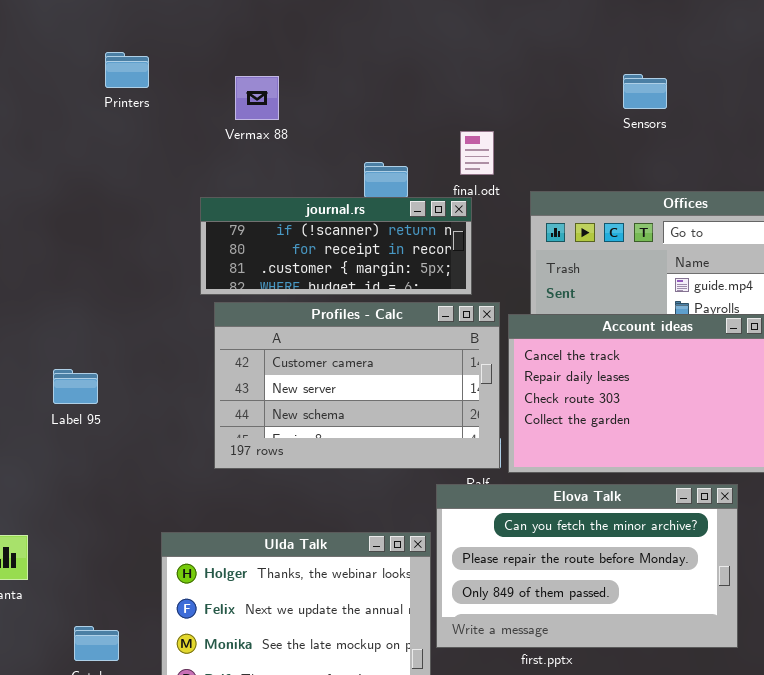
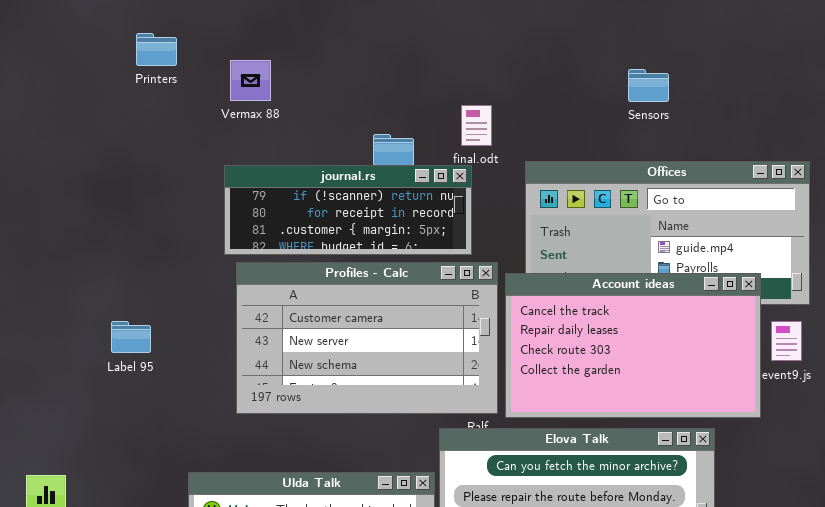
Sensors: [623,74,667,109] -> [628,69,669,102], moved
Vermax 88: [235,76,279,120] -> [230,60,271,101], moved
Label 95: [53,369,98,404] -> [111,321,151,353], moved

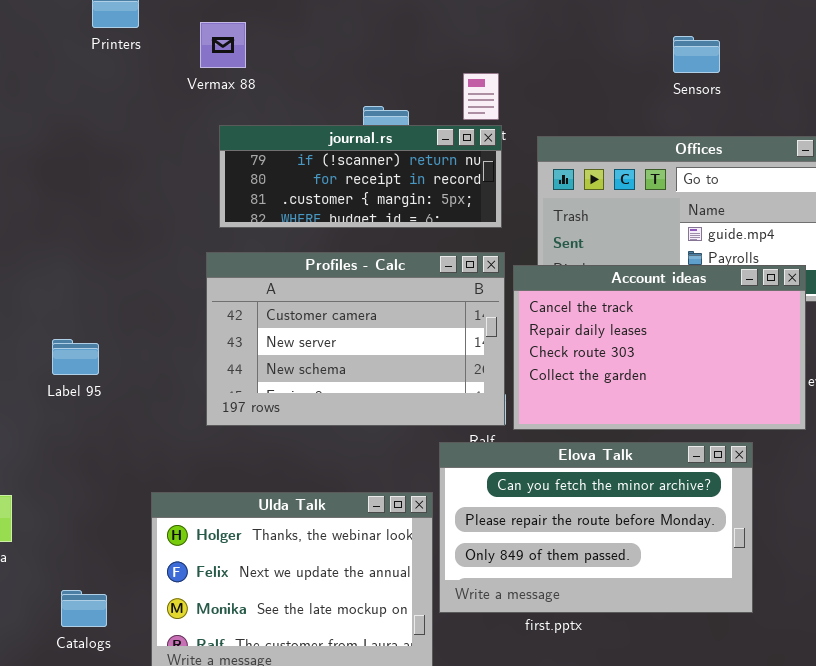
Sensors: [628,69,669,102] -> [673,36,720,73], moved
journal.rs: [224,165,472,255] -> [219,125,502,228], moved
Label 95: [111,321,151,353] -> [52,339,99,375], moved

